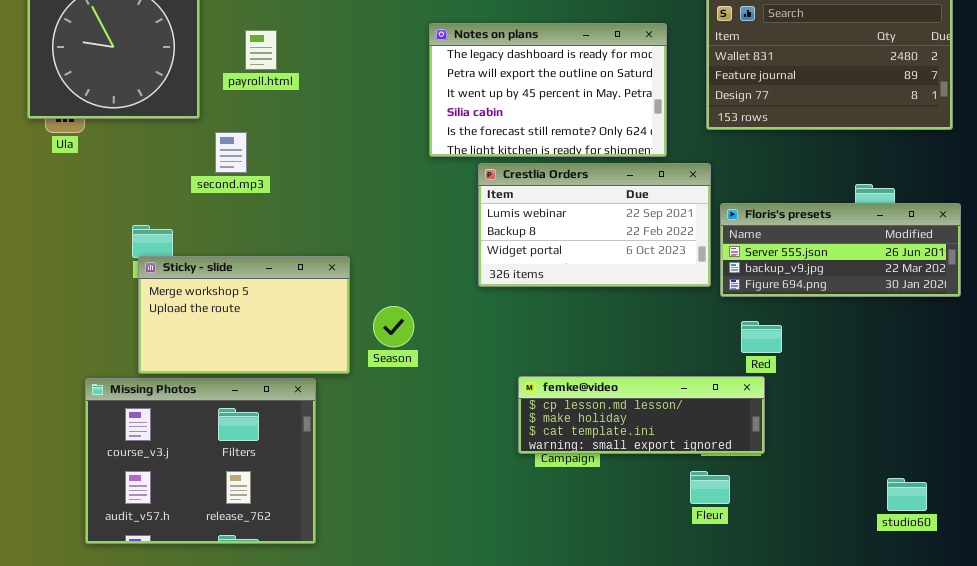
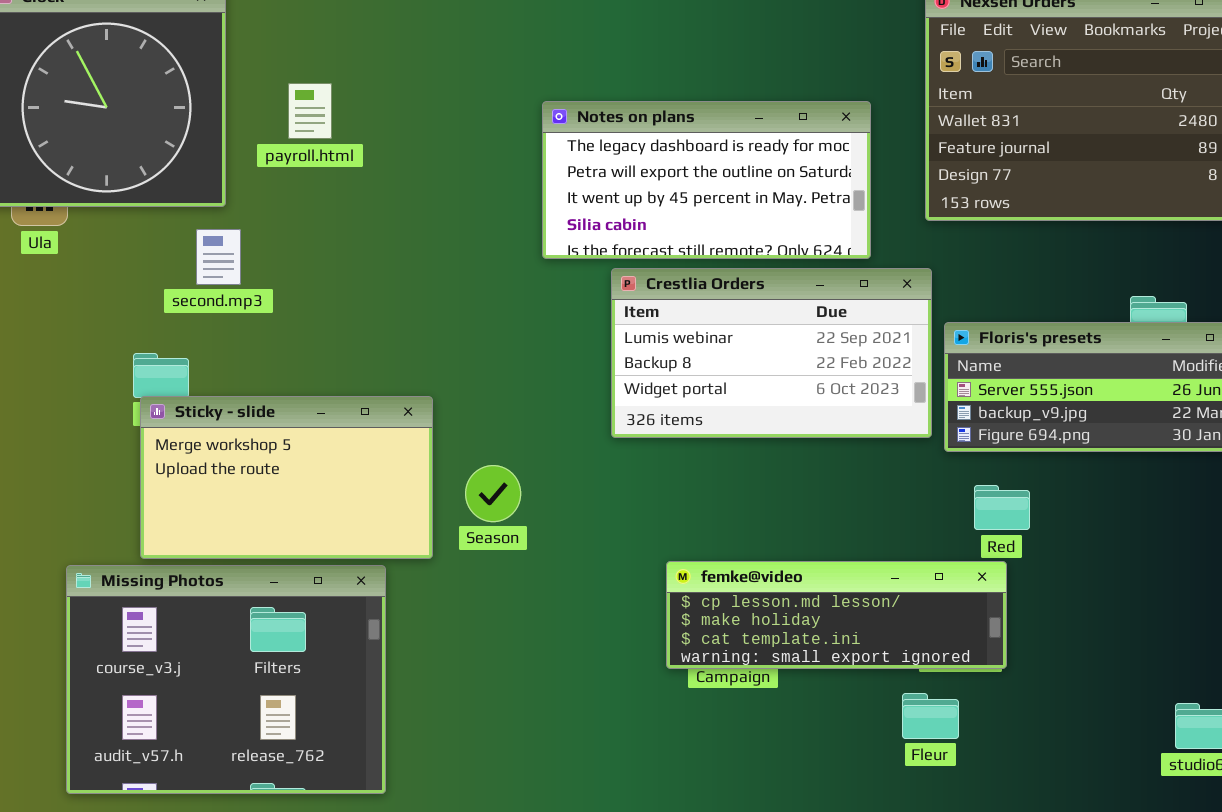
Notes on plans: [429,23,667,157] -> [542,101,871,259], resized
second.mp3: [215,132,247,173] -> [196,229,241,285], moved

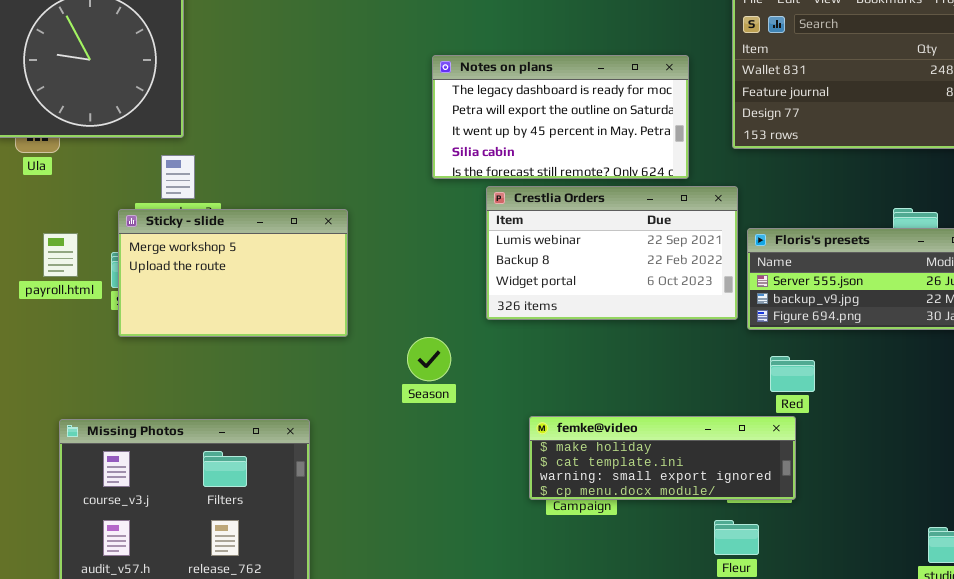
payroll.html: [288,83,332,139] -> [43,233,78,277], moved
Sticky - slide: [140,396,433,559] -> [118,209,348,337], moved
Season: [465,465,521,522] -> [407,337,451,381], moved
femke@video: [666,561,1007,669] -> [529,416,796,500], scrolled down 1 row

